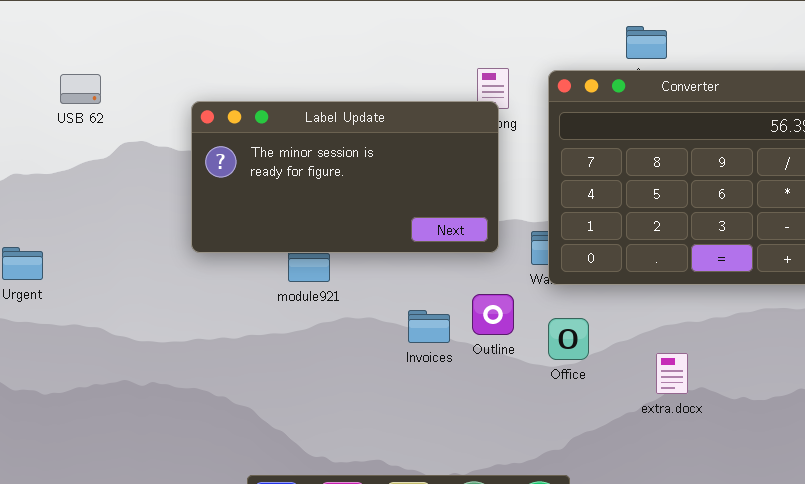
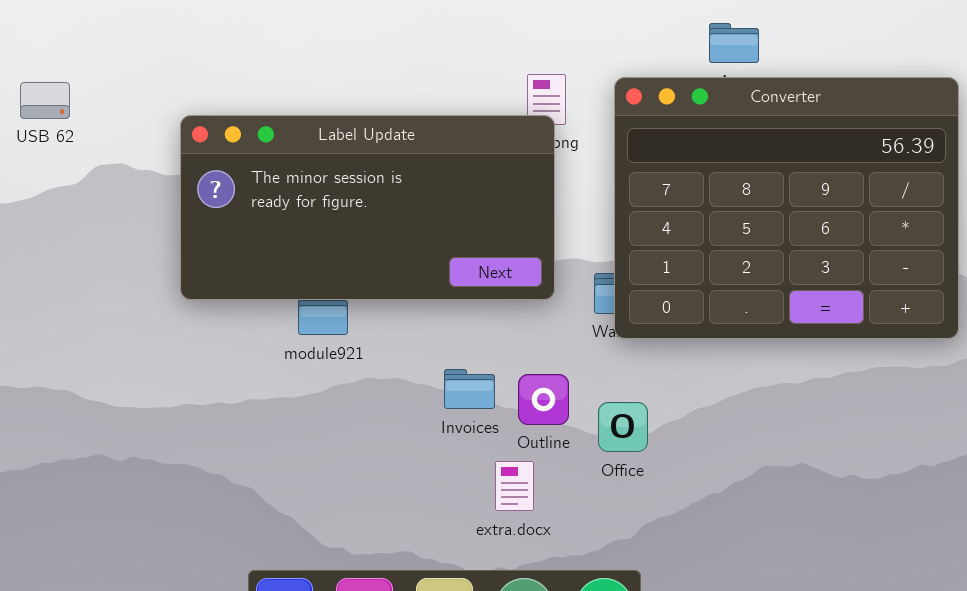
Outline: [472,294,514,335] -> [518,374,569,425], moved
Office: [548,318,589,360] -> [598,402,648,452], moved
extra.docx: [656,353,688,394] -> [495,461,534,511], moved

